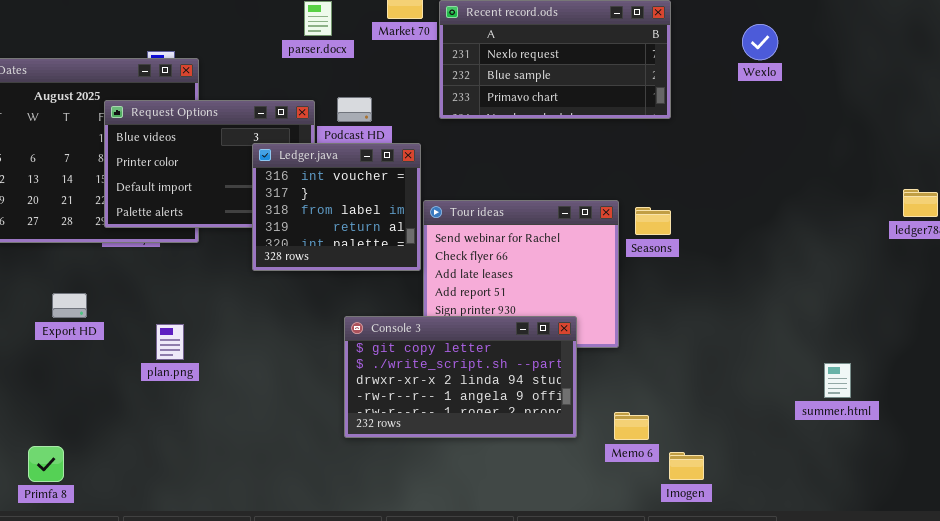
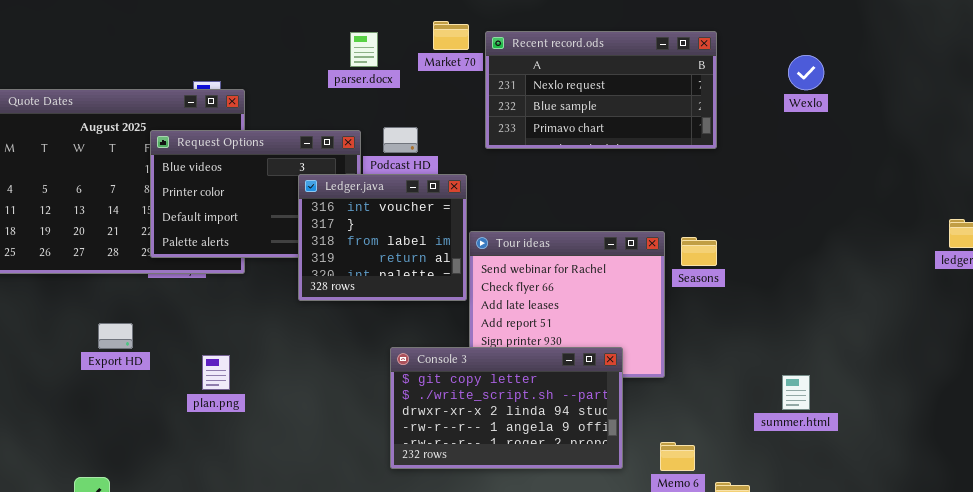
summer.html: [824,363,851,398] -> [782,375,810,410], moved

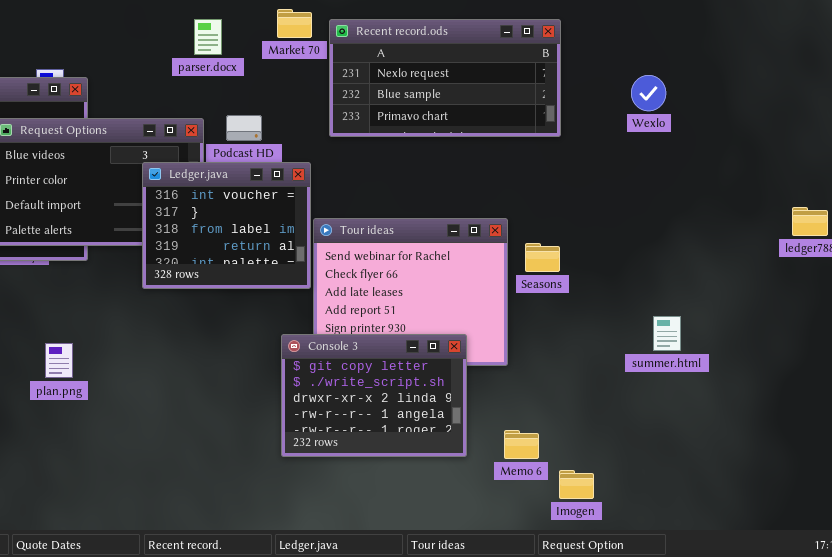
Wexlo: [788,55,824,90] -> [631,75,666,111], moved
Seasons: [681,237,717,266] -> [525,243,560,272], moved
Console 3: [390,347,623,469] -> [281,334,467,457], resized
summer.html: [782,375,810,410] -> [653,316,681,351], moved

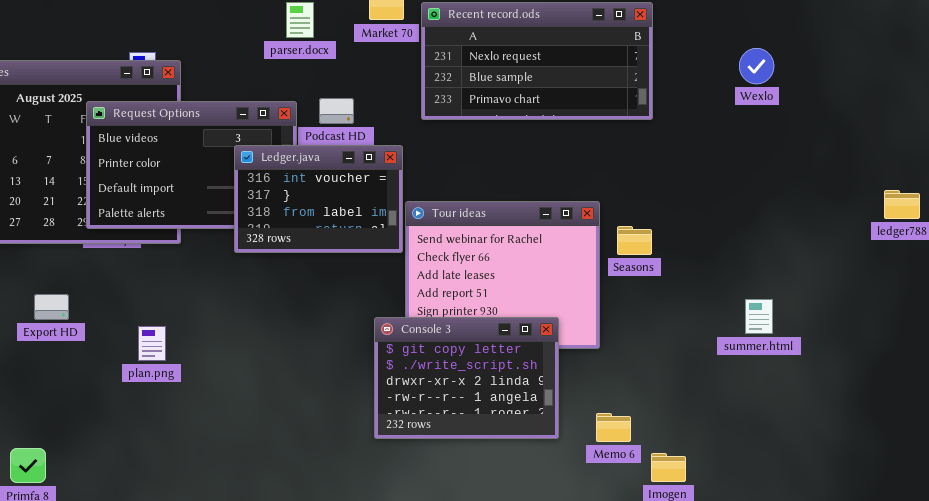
Wexlo: [631,75,666,111] -> [739,48,774,84], moved
Ledger.java: [142,162,311,289] -> [234,145,403,253], resized

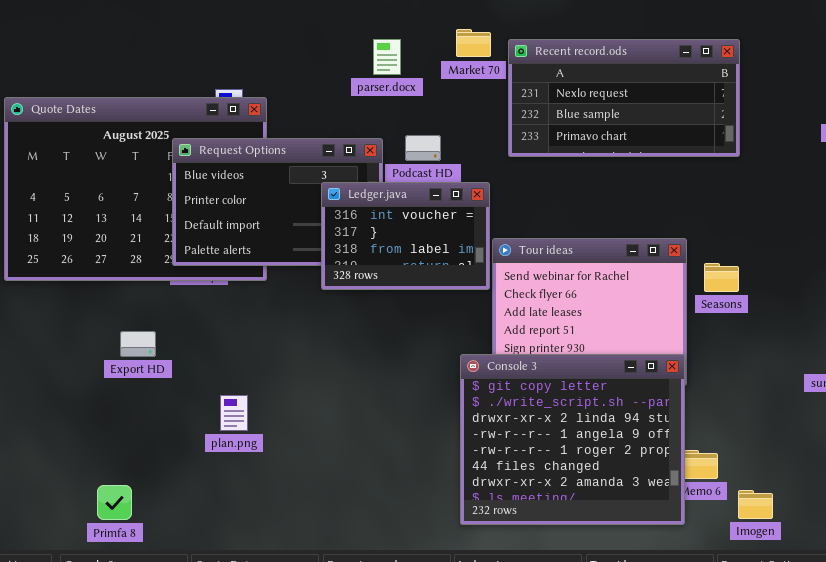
Console 3: [374,317,559,439] -> [460,354,685,525], resized
plan.png: [138,326,166,361] -> [220,395,248,431], moved

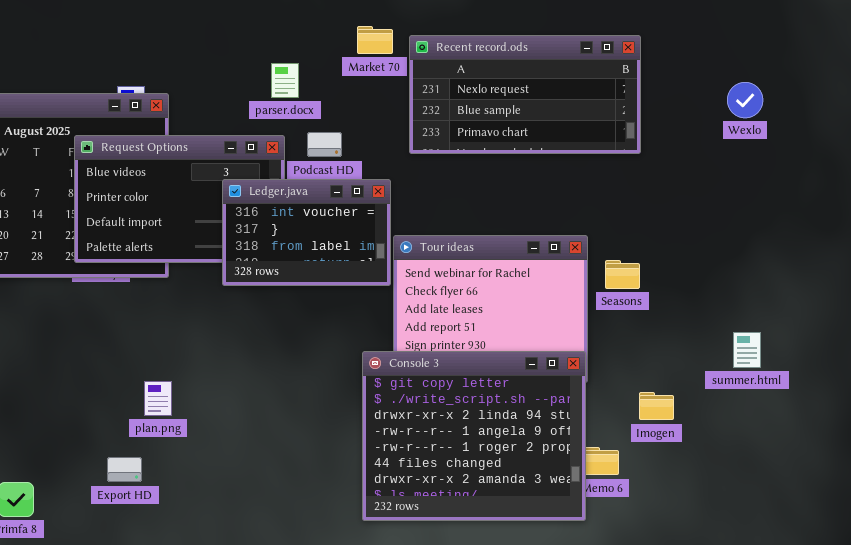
parser.docx: [373,39,401,75] -> [271,63,299,98], moved
Export HD: [120,331,156,357] -> [107,457,142,482], moved
plan.png: [220,395,248,431] -> [144,381,172,416], moved
Imogen: [738,490,773,519] -> [639,392,674,420], moved

